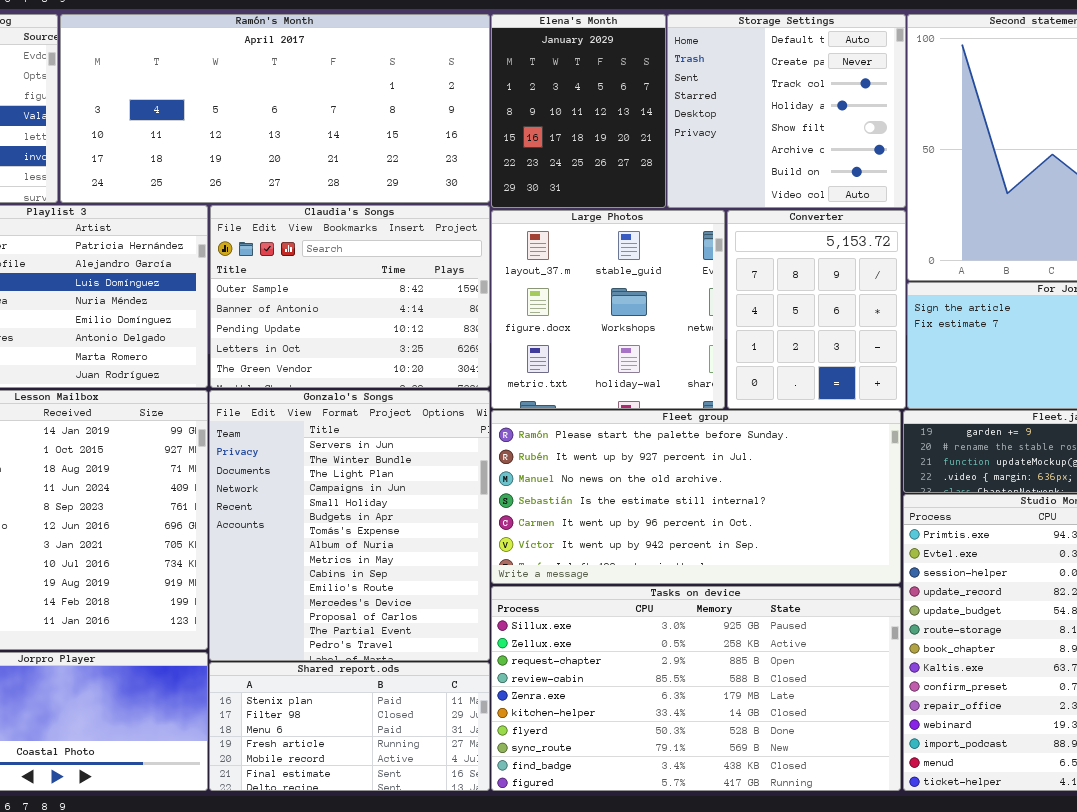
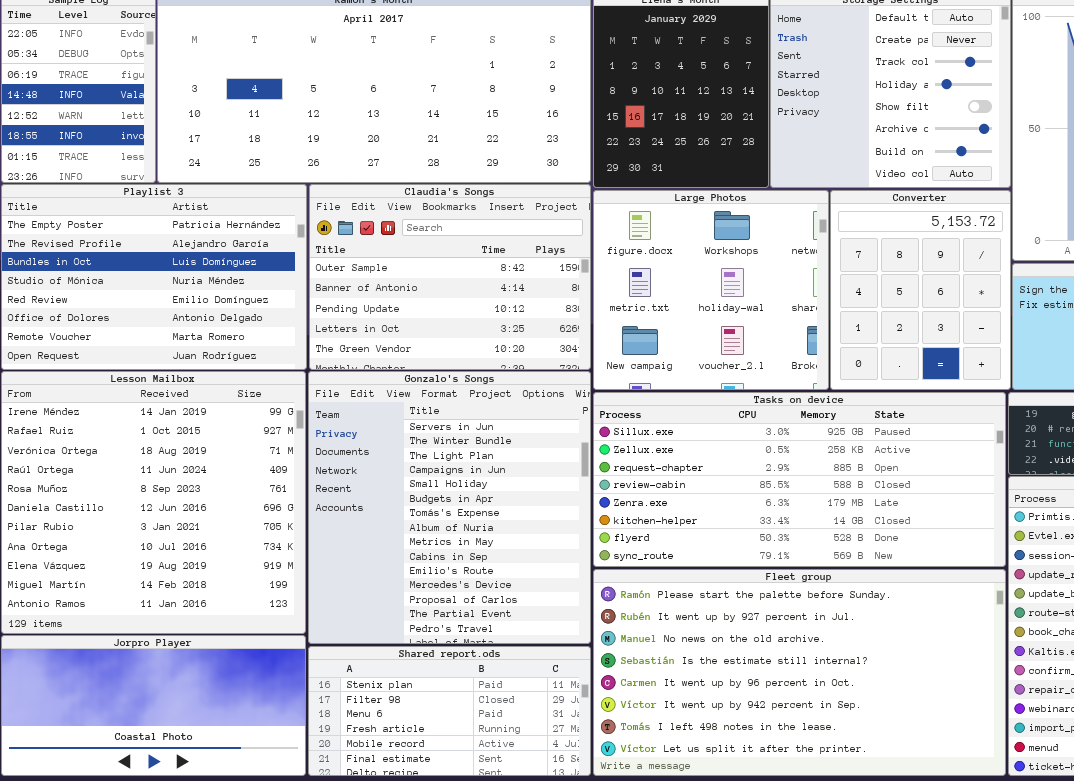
Large Photos: [491,210,725,409] -> [593,190,829,390], scrolled down 1 row
Fleet group: [491,410,901,584] -> [593,569,1006,776], moved, resized
Tasks on device: [491,586,901,791] -> [593,392,1006,567], moved, resized

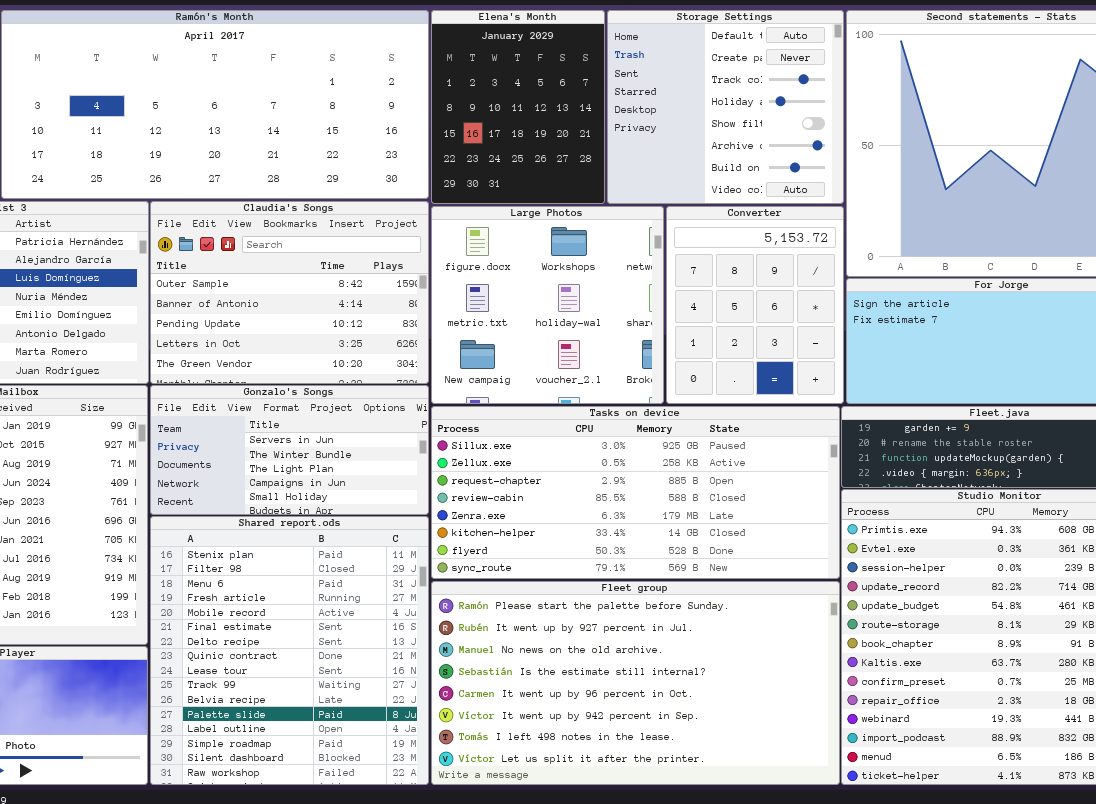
Gonzalo's Songs: [308,371,591,644] -> [150,385,429,515], resized
Shared report.ods: [308,646,591,776] -> [150,516,429,785], resized

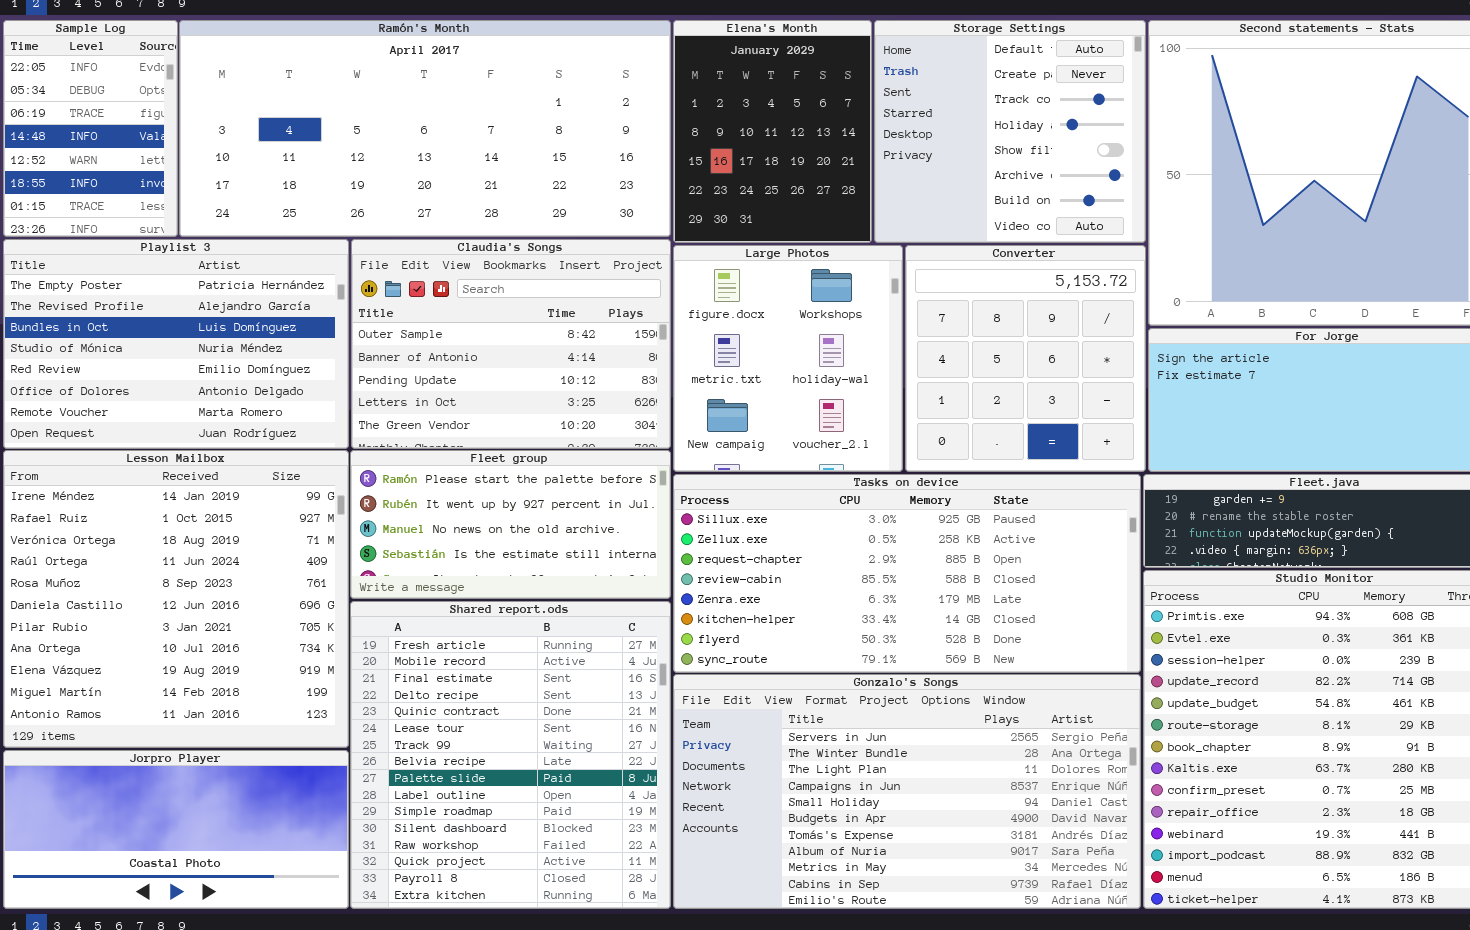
Large Photos: [431,206,664,404] -> [673,245,903,472], resized
Converter: [666,206,844,404] -> [905,245,1146,472], resized
Gonzalo's Songs: [150,385,429,515] -> [673,674,1141,909], moved, resized
Shared report.ods: [150,516,429,785] -> [350,601,671,909], scrolled down 3 rows
Fleet group: [431,581,840,785] -> [350,450,671,599], moved, resized

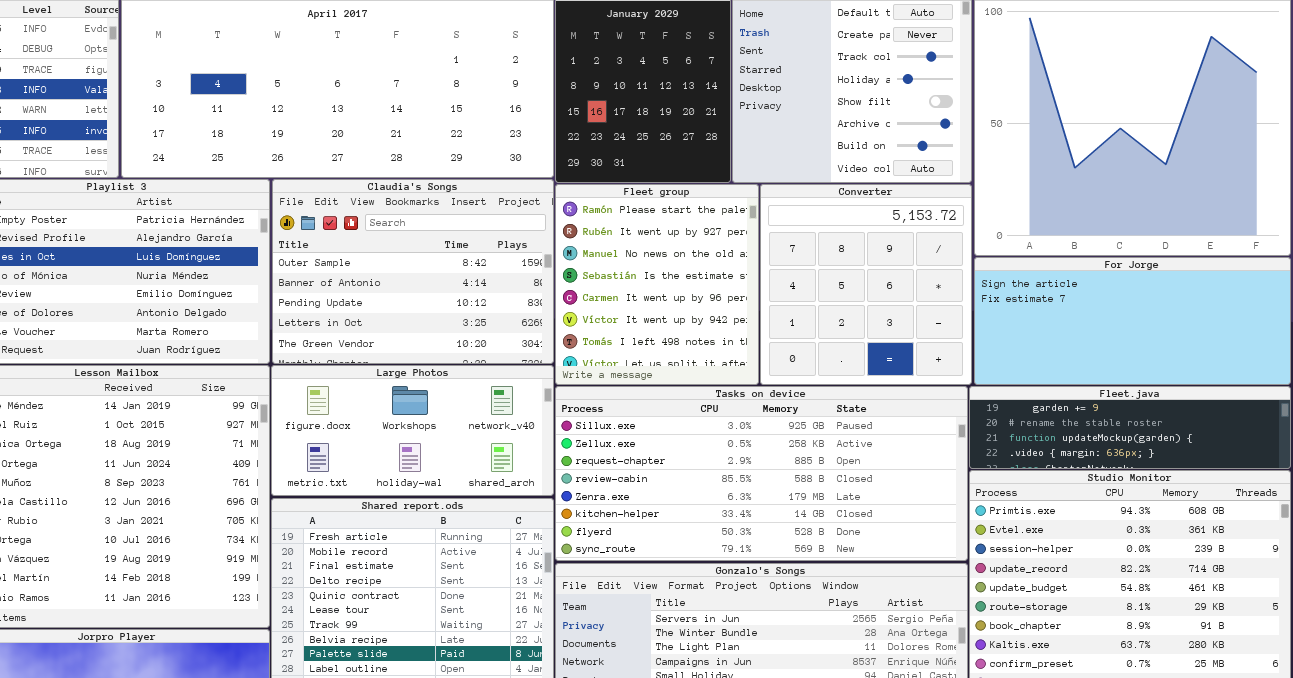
Large Photos: [673,245,903,472] -> [271,365,554,496], moved, resized
Fleet group: [350,450,671,599] -> [555,184,759,385], moved, resized

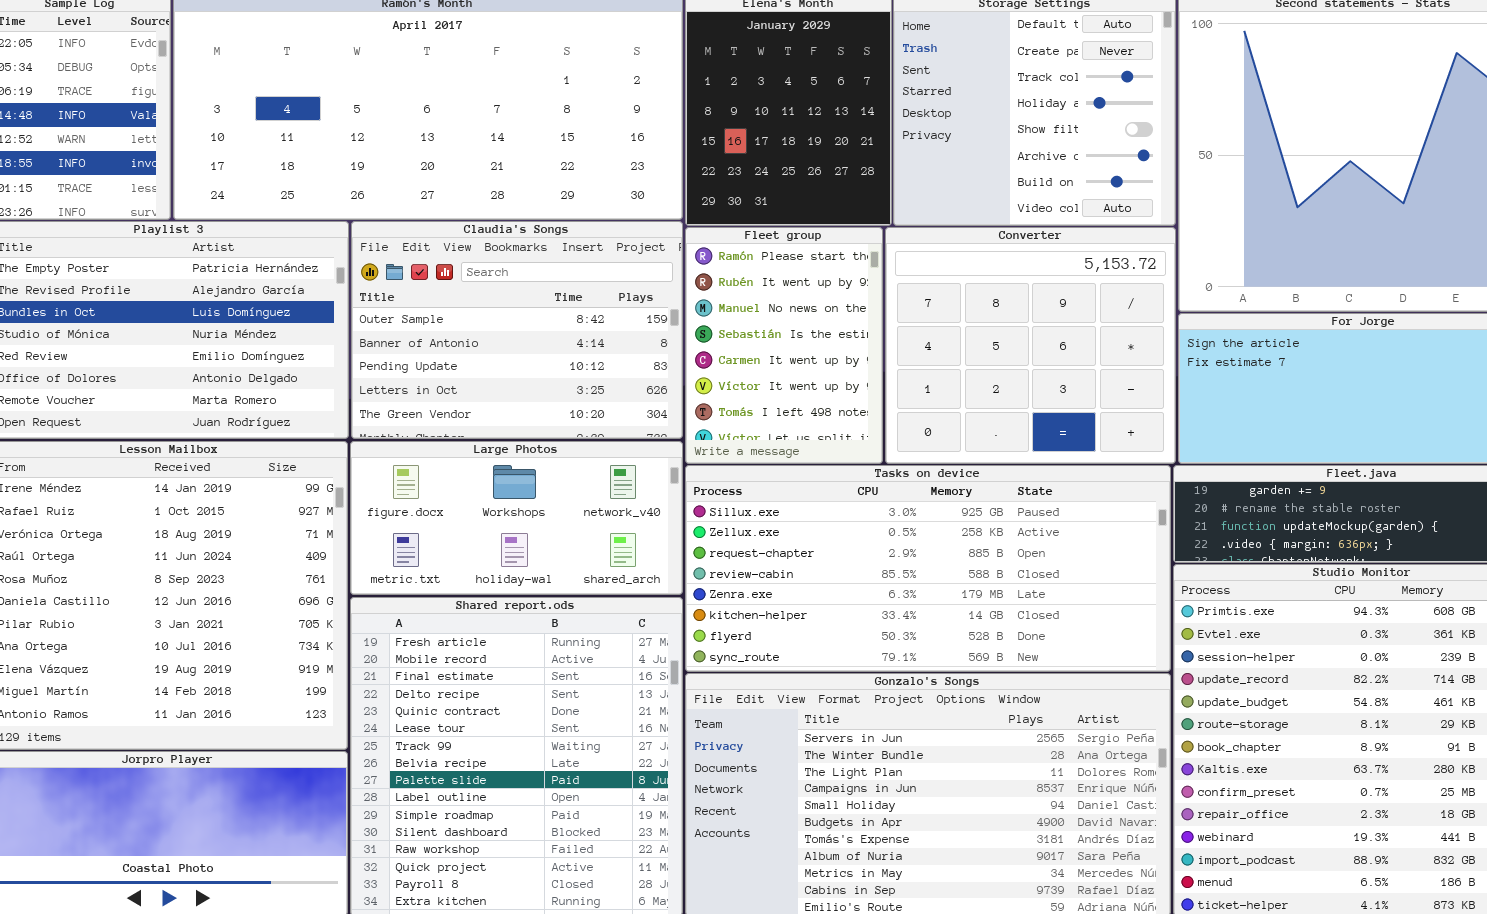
Fleet group: [555,184,759,385] -> [685,227,883,464], resized
Converter: [760,184,972,385] -> [885,227,1176,464], resized

